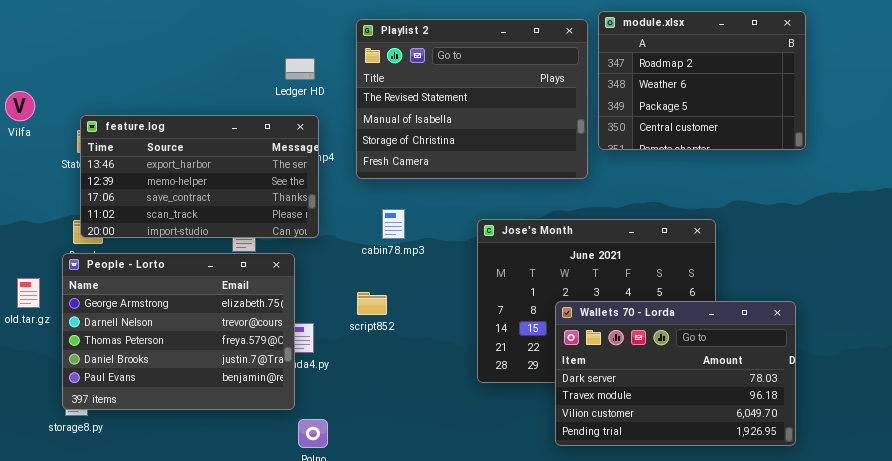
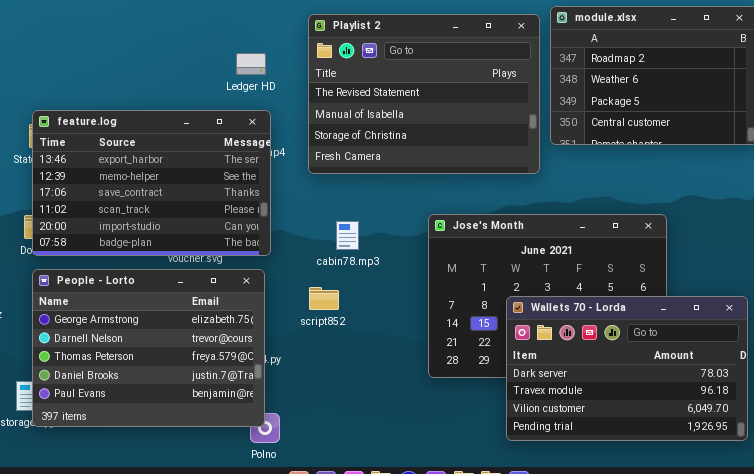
feature.log: [80,115,319,238] -> [32,110,271,256], resized
cabin78.mp3: [382,209,405,239] -> [336,221,359,250], moved
People - Lorto: [62,253,295,410] -> [32,269,265,427], moved

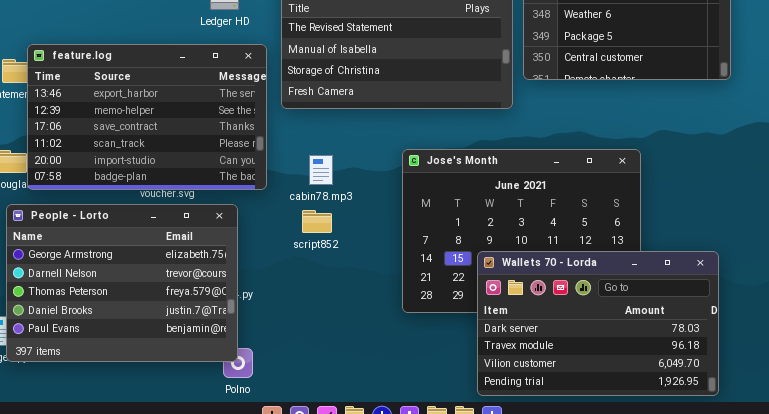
feature.log: [32,110,271,256] -> [27,44,267,190], moved
script852: [309,287,339,310] -> [302,210,332,233], moved
Wallets 70 - Lorda: [506,296,748,441] -> [477,251,719,396], moved

